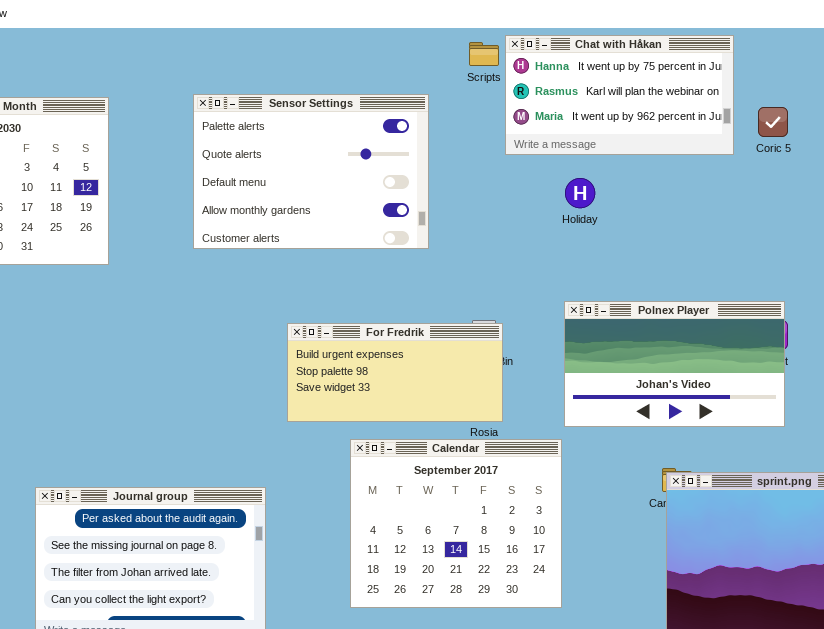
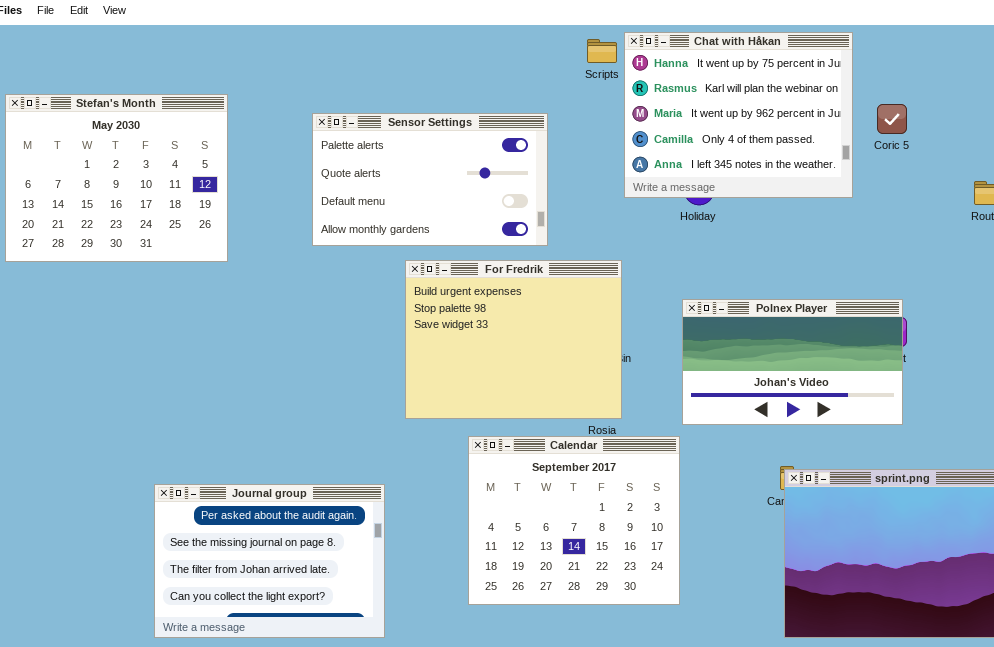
Chat with Håkan: [505,35,734,155] -> [624,32,853,198], resized
Sensor Settings: [193,94,429,249] -> [312,113,548,246], resized
For Fredrik: [287,323,503,422] -> [405,260,622,419], resized

